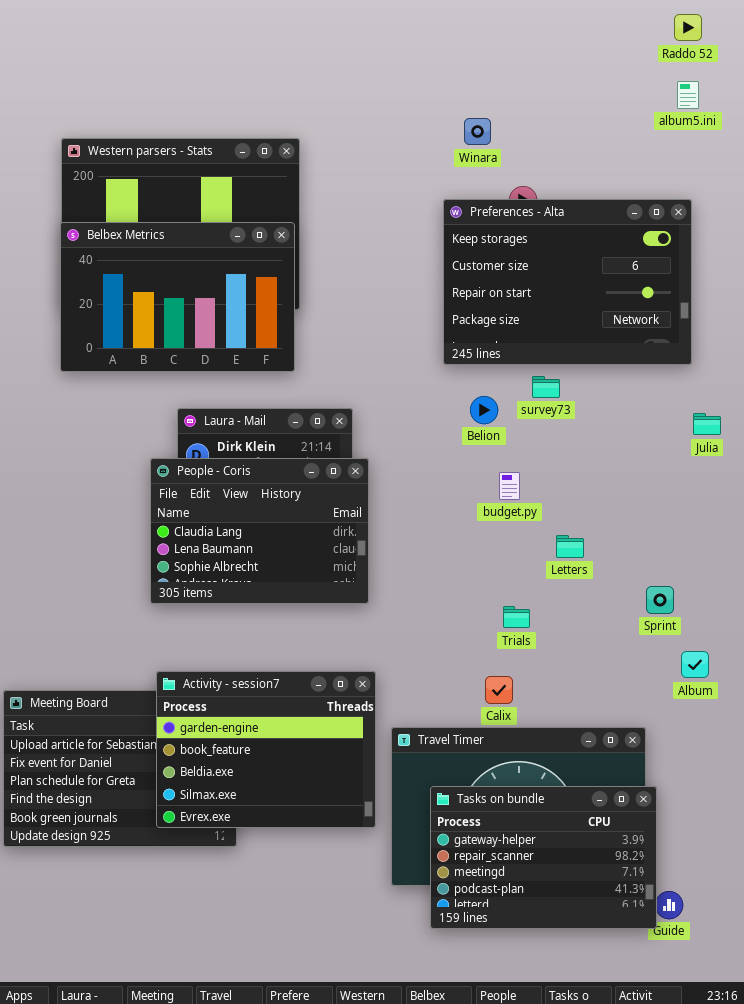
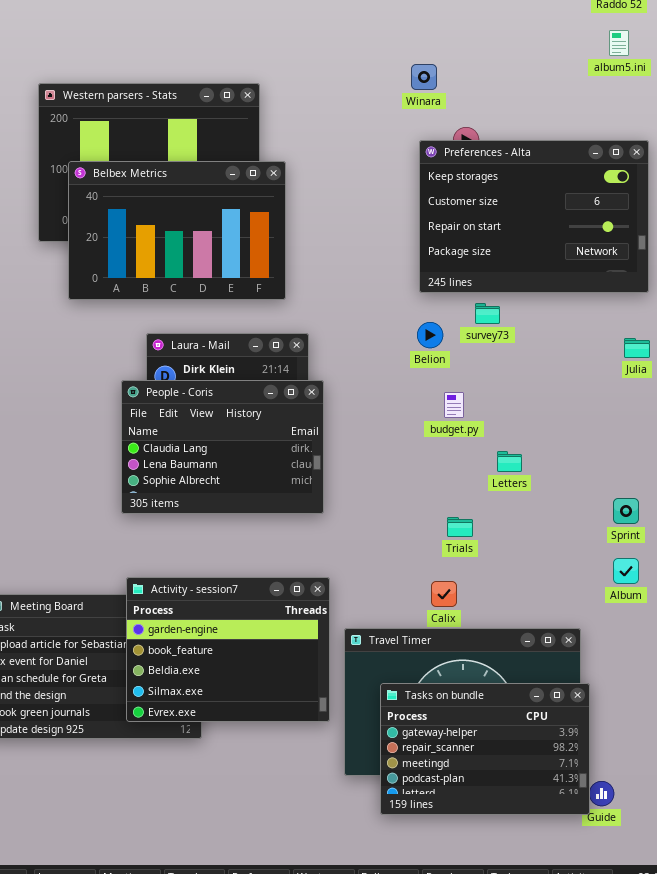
Preferences - Alta: [443,199,692,365] -> [419,140,649,293], moved
Belbex Metrics: [60,222,295,372] -> [68,161,286,300], moved
Sprint: [646,586,674,614] -> [613,498,639,524], moved

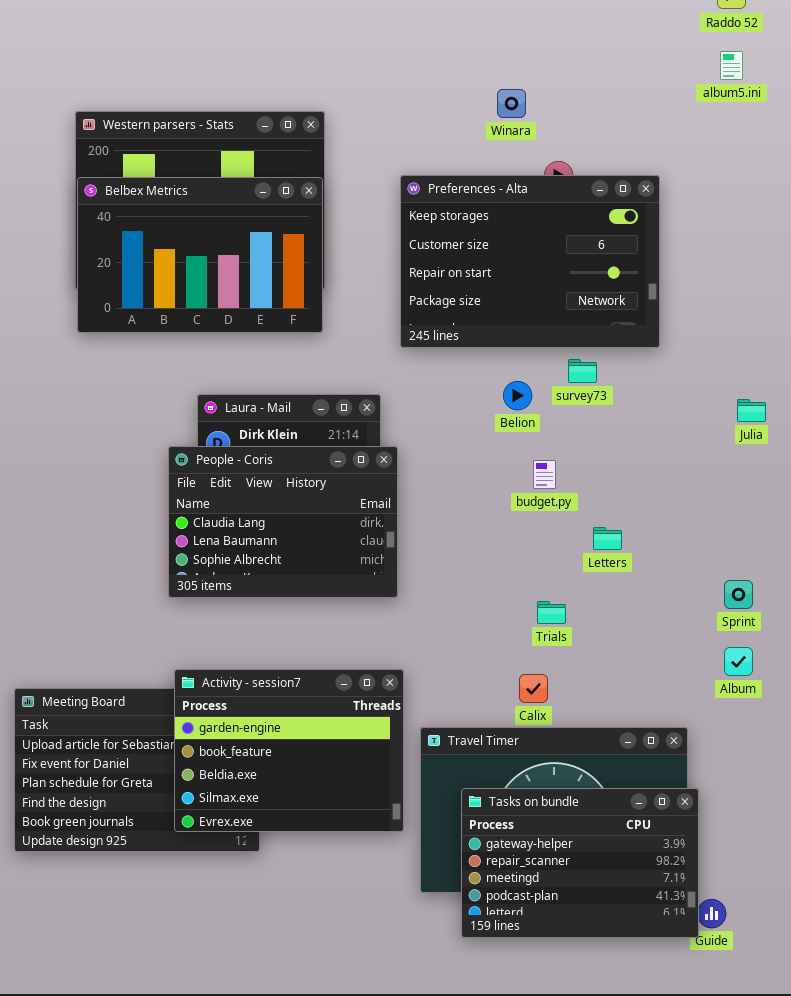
Preferences - Alta: [419,140,649,293] -> [400,175,660,348], moved
Belbex Metrics: [68,161,286,300] -> [77,177,323,333], moved

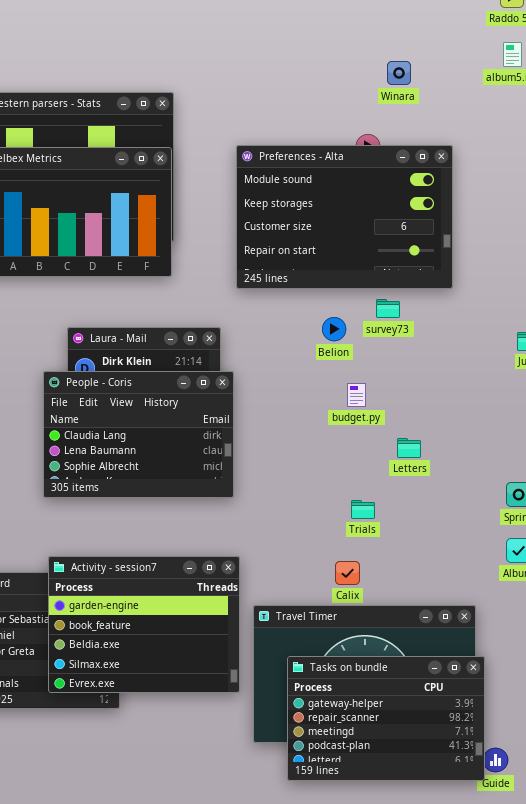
Winara: [497,89,526,118] -> [387,61,411,85], moved
Preferences - Alta: [400,175,660,348] -> [236,145,453,289], scrolled up 1 row

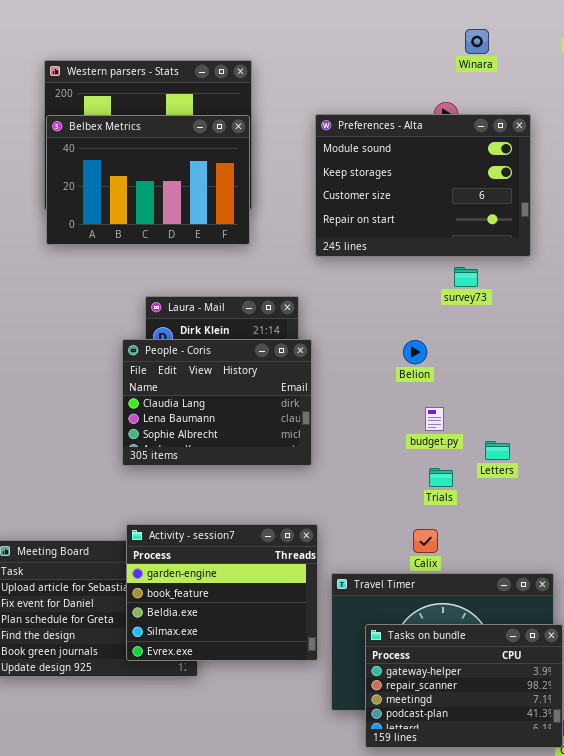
Belion: [322,317,346,341] -> [403,340,427,364], moved
budget.py: [347,383,366,407] -> [425,407,444,431], moved
Letters: [397,438,421,458] -> [485,441,510,460], moved

